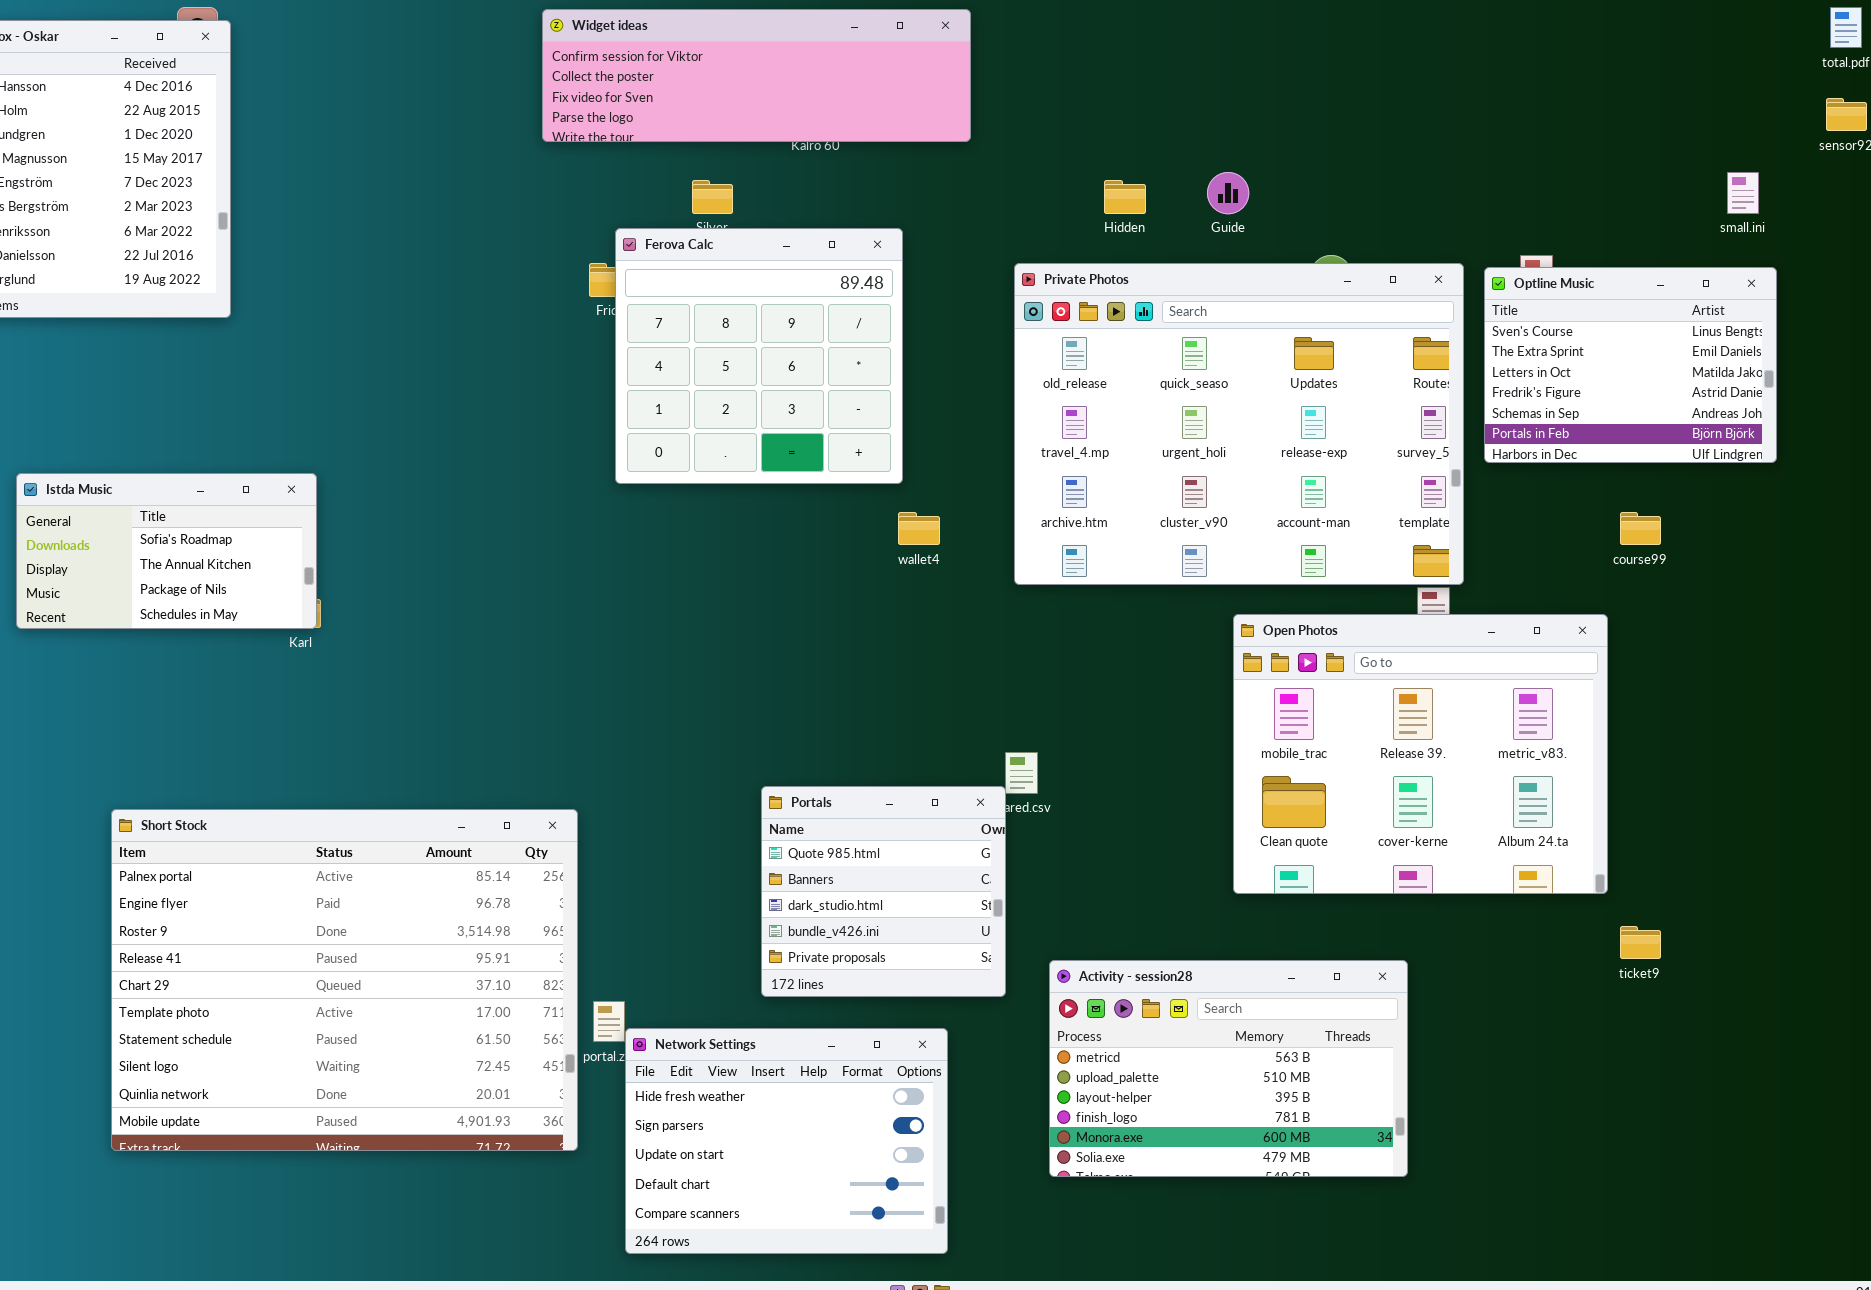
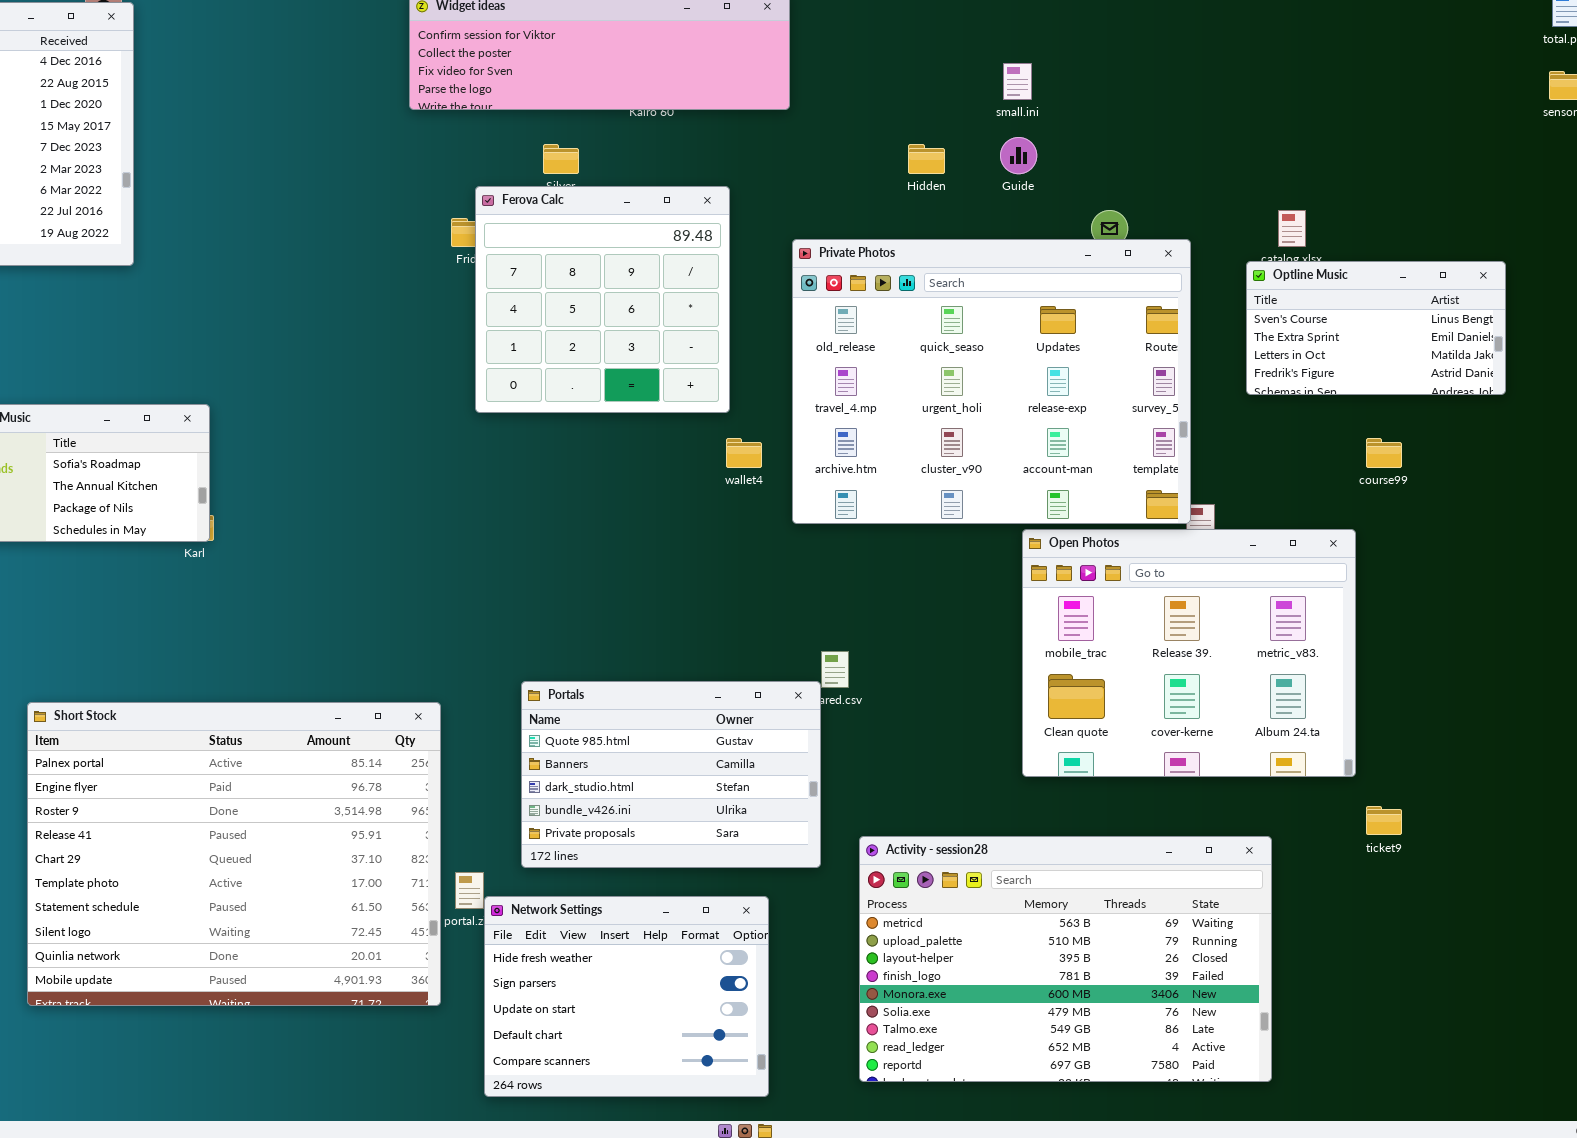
small.ini: [1727,172,1759,214] -> [1003,63,1032,100], moved
Private Photos: [1014,263,1464,585] -> [792,239,1191,524], moved
Optline Music: [1484,267,1777,463] -> [1246,261,1506,395], resized
Portals: [761,786,1006,997] -> [521,681,821,868], resized
Activity - session28: [1049,960,1408,1177] -> [859,836,1272,1082], resized

